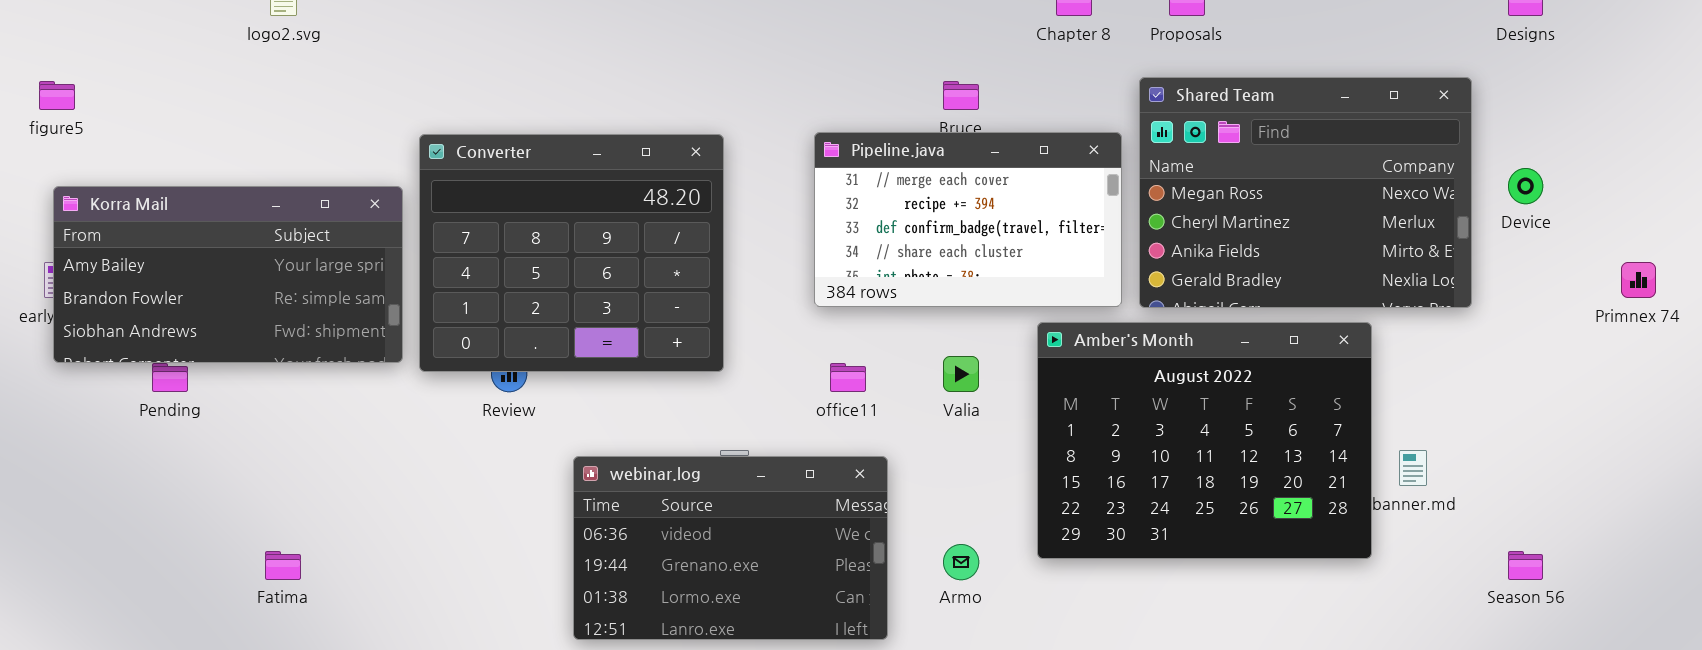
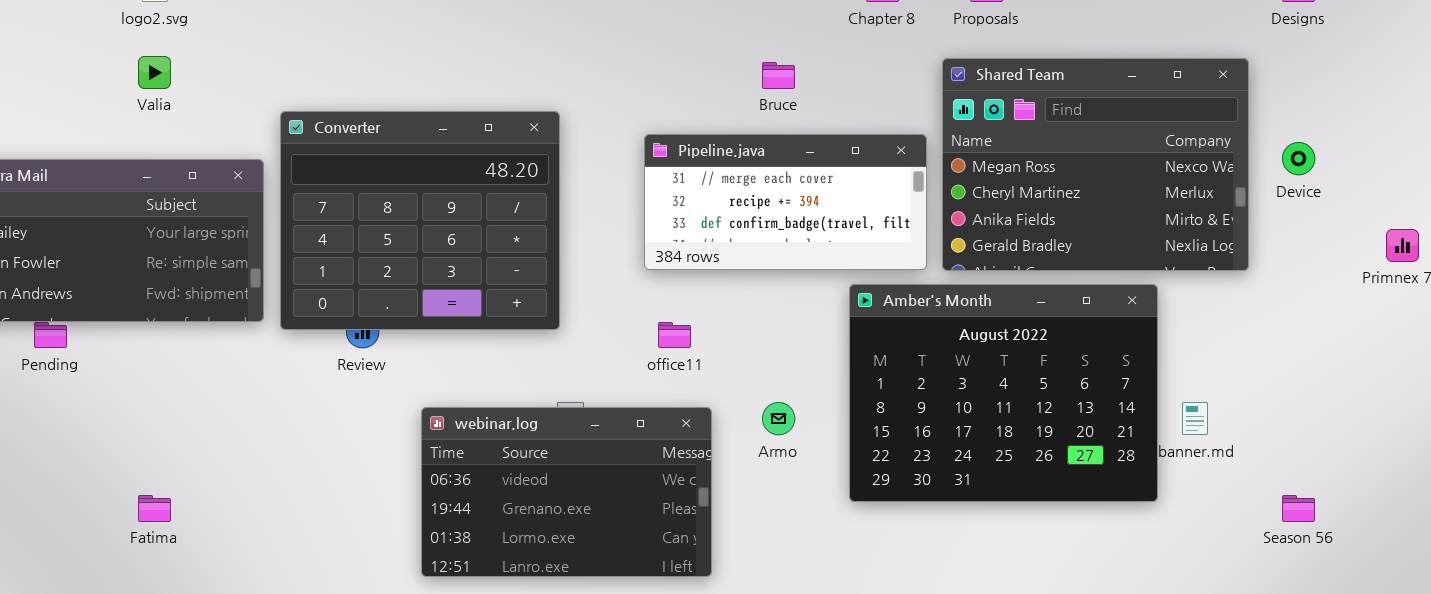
Pipeline.java: [814,132,1122,307] -> [644,134,927,270], resized
Valia: [943,356,979,392] -> [138,56,171,89], moved
Armo: [943,544,979,580] -> [762,402,795,435], moved

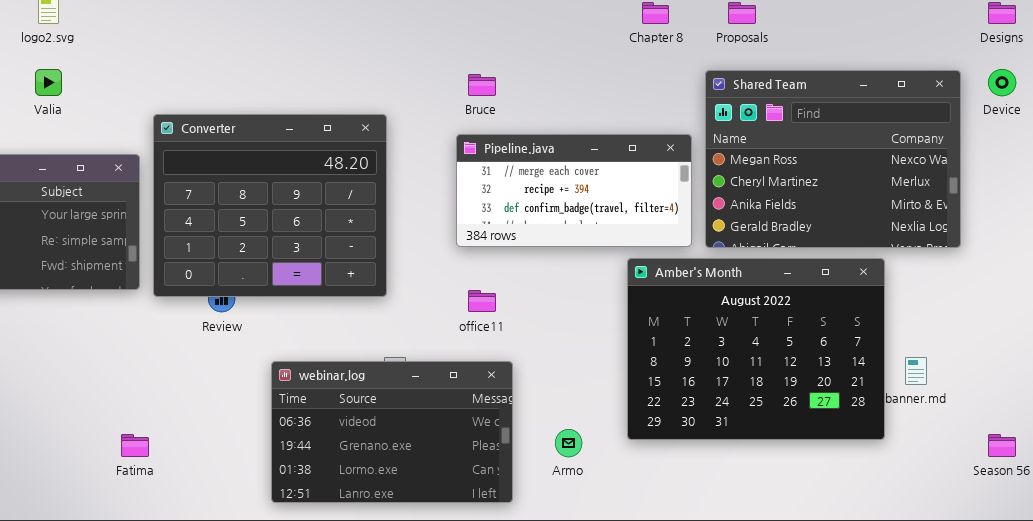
Bruce: [762,62,795,89] -> [468,74,496,96], moved
Device: [1282,142,1315,175] -> [988,69,1016,96], moved
Armo: [762,402,795,435] -> [555,429,582,457], moved
Fatima: [138,495,171,522] -> [121,434,149,457], moved

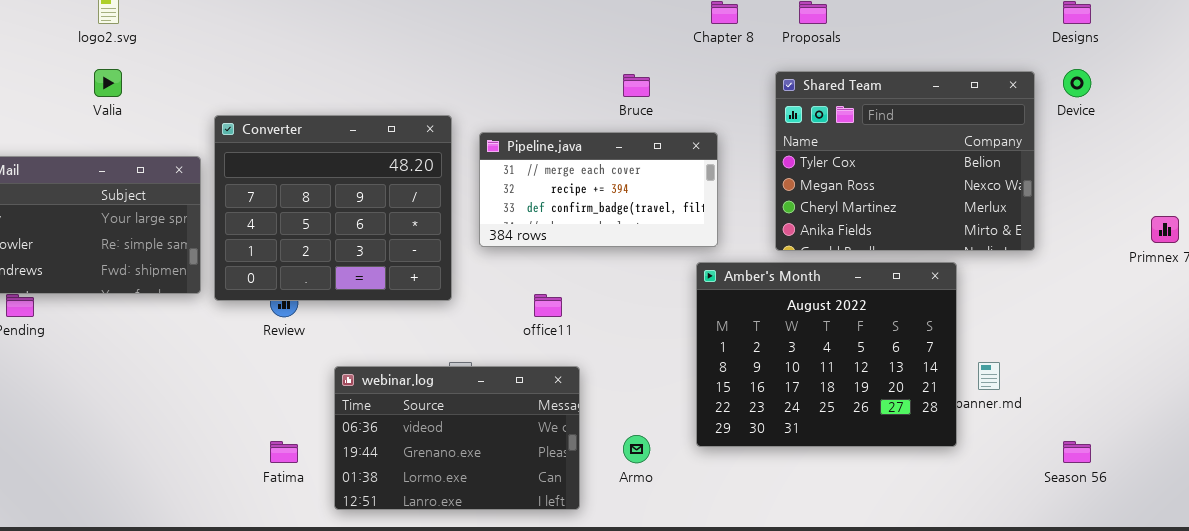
Shared Team: [705,70,961,248] -> [775,71,1035,251], scrolled up 1 row
Bruce: [468,74,496,96] -> [623,74,650,97], moved
Pipeline.java: [456,134,692,247] -> [479,132,718,247], moved
Fatima: [121,434,149,457] -> [270,441,298,463], moved

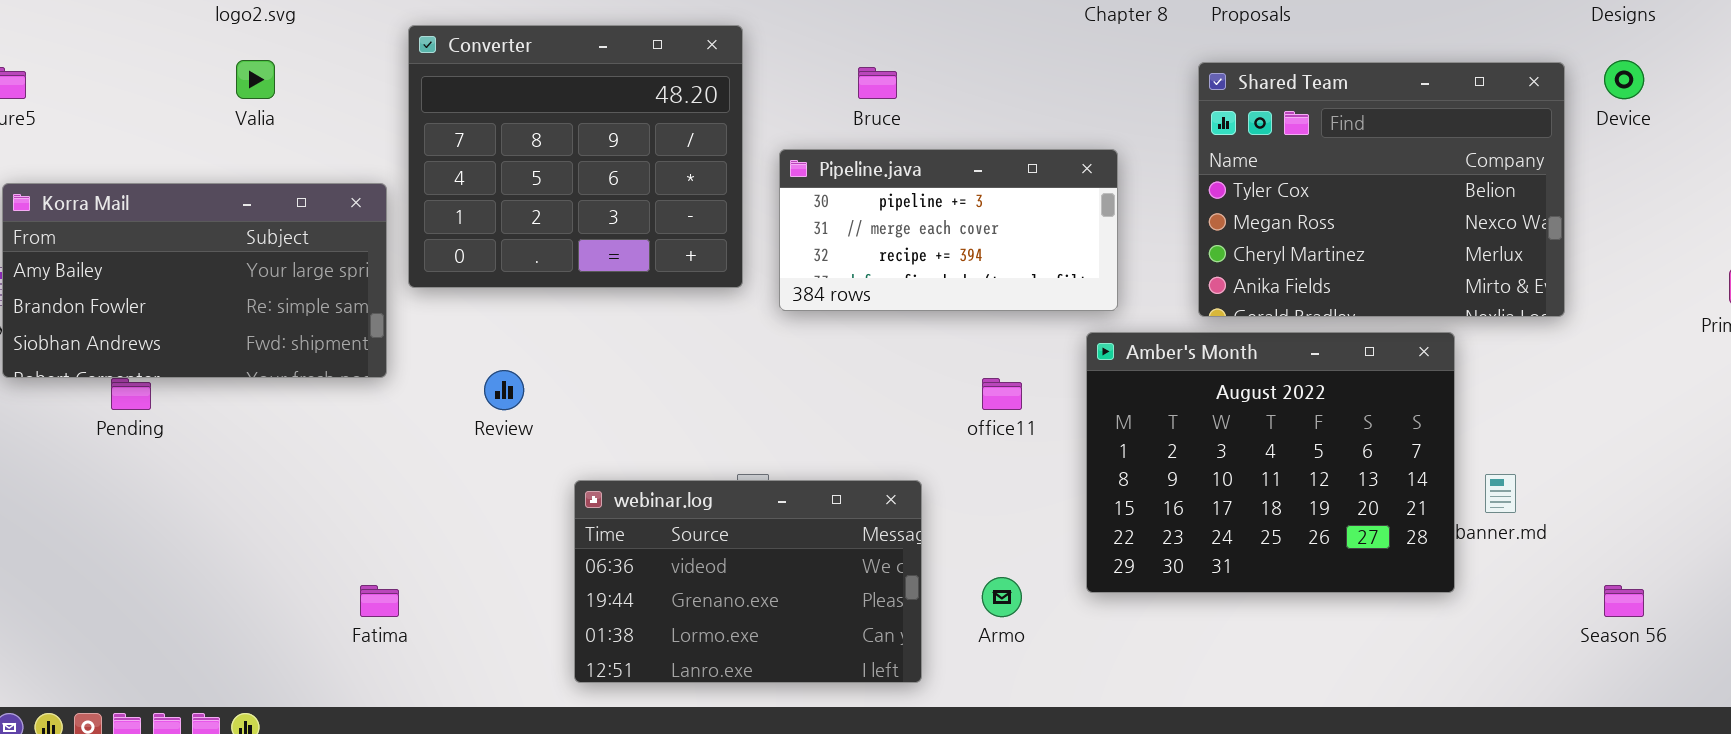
Bruce: [623,74,650,97] -> [858,67,897,99], moved
Converter: [214,115,452,301] -> [408,25,743,288], moved
Pipeline.java: [479,132,718,247] -> [779,149,1118,311], scrolled up 1 row
office11: [534,294,562,317] -> [982,378,1022,410], moved
Fatima: [270,441,298,463] -> [360,585,399,617], moved

